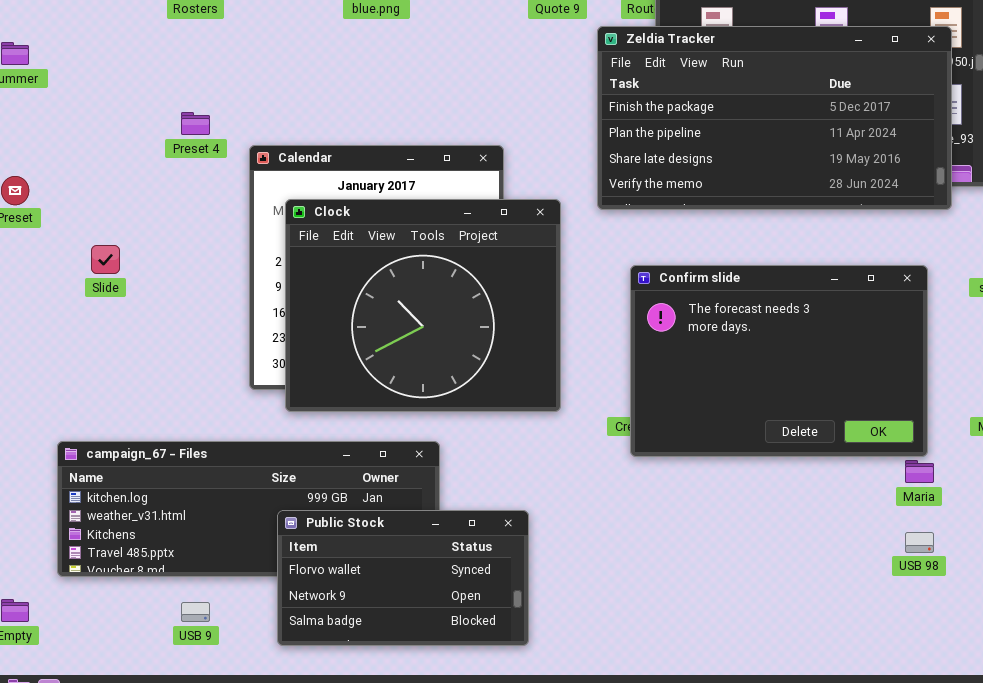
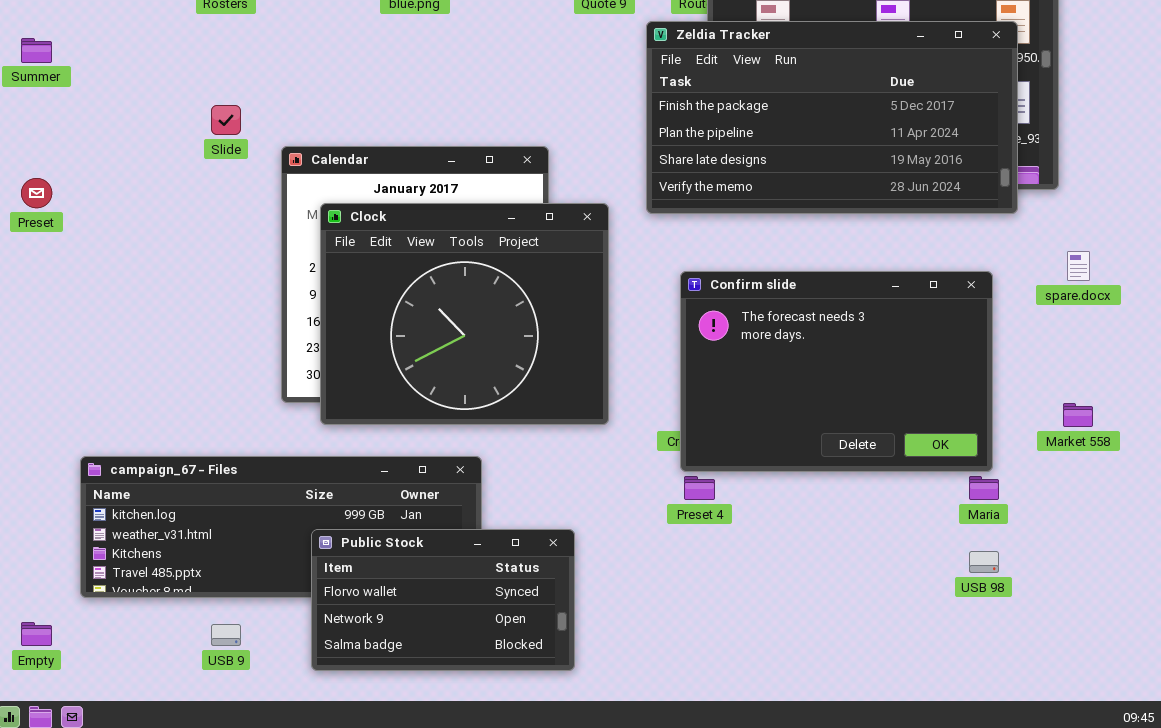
Preset 4: [181,112,210,135] -> [684,476,715,500], moved
Slide: [91,245,120,274] -> [211,105,241,135], moved

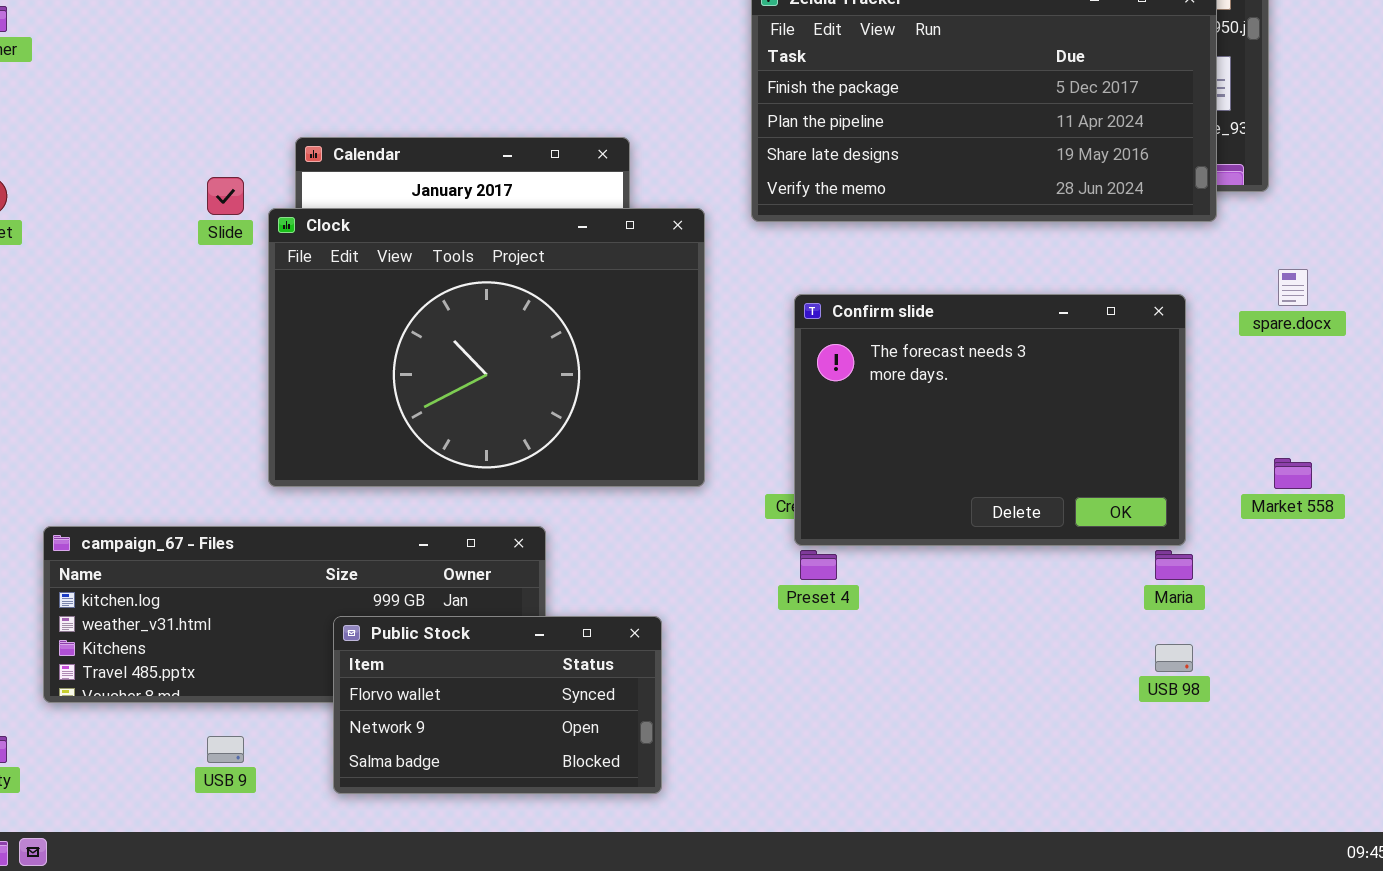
Slide: [211,105,241,135] -> [207,177,244,215], moved
Clock: [320,203,609,425] -> [268,208,705,487], resized

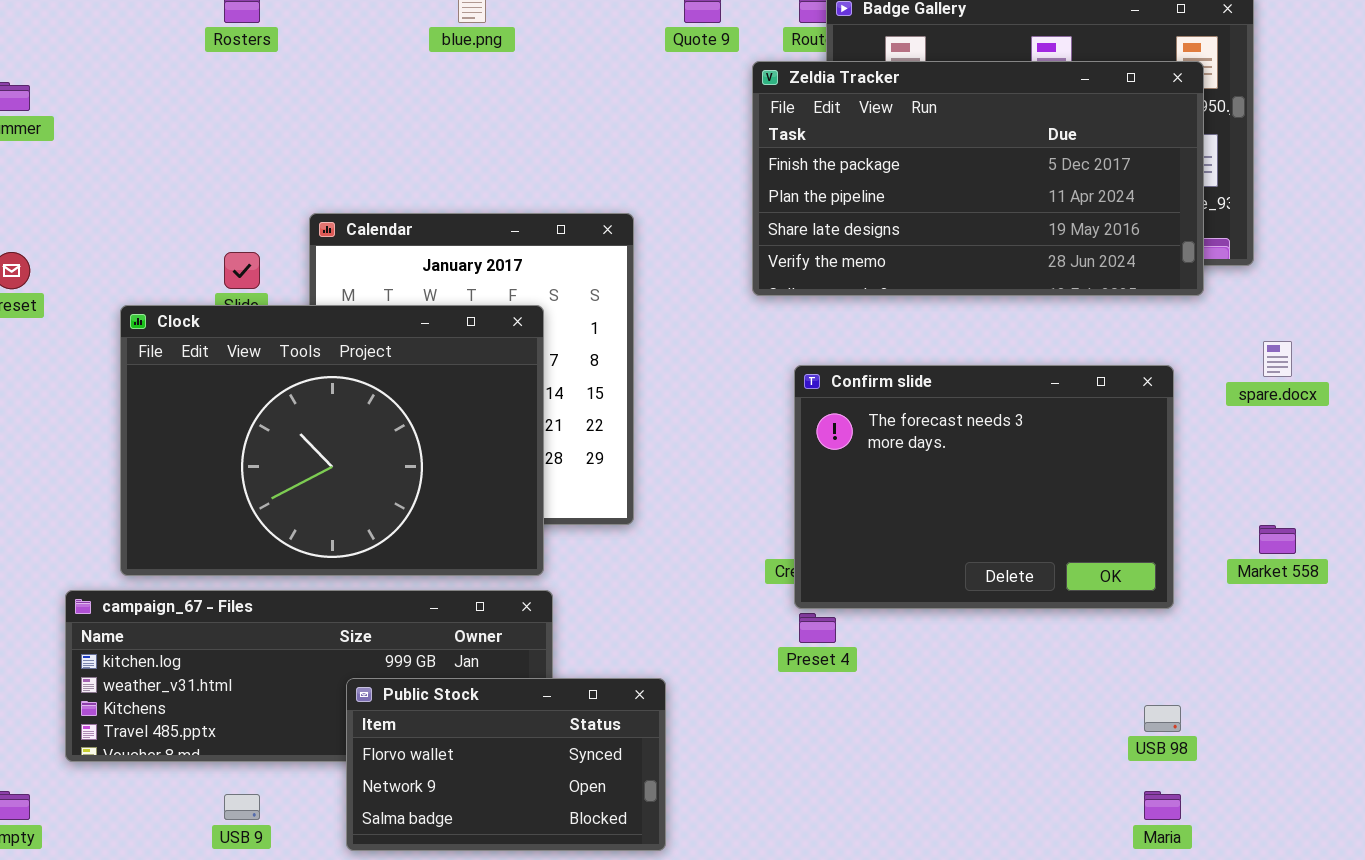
Clock: [268,208,705,487] -> [120,305,544,576], moved
Maria: [1155,550,1193,580] -> [1144,791,1181,820], moved

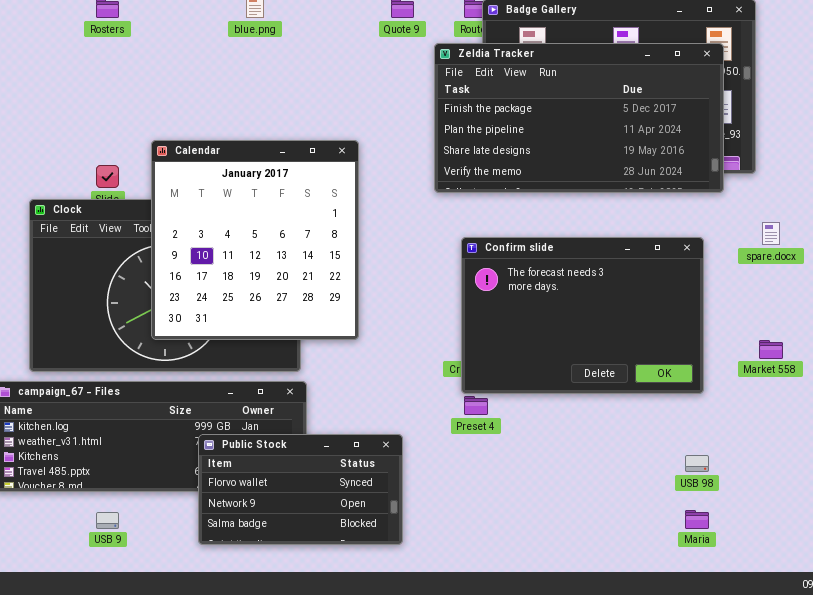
Calendar: [309,213,634,525] -> [151,140,359,340], raised
Public Stock: [346,678,666,851] -> [198,434,403,545], moved

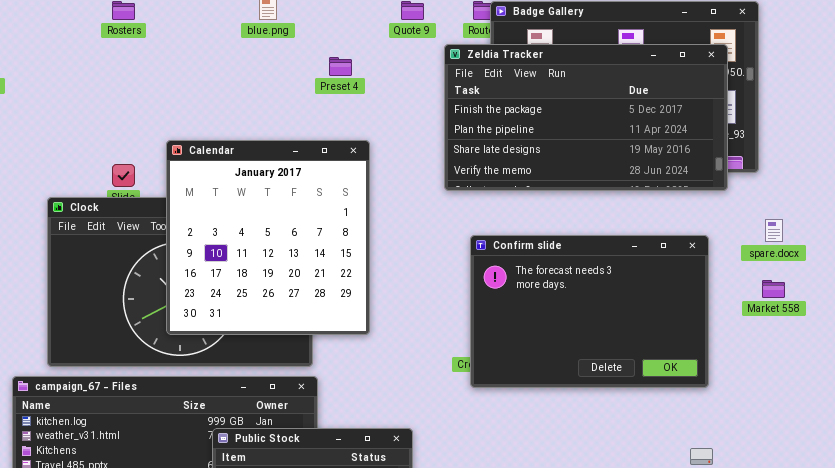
Market 558: [759,340,783,359] -> [762,280,785,298], moved
Preset 4: [464,396,488,415] -> [329,57,352,76], moved

